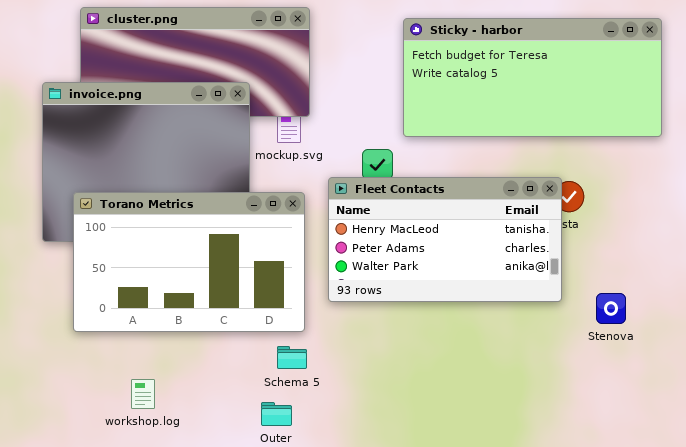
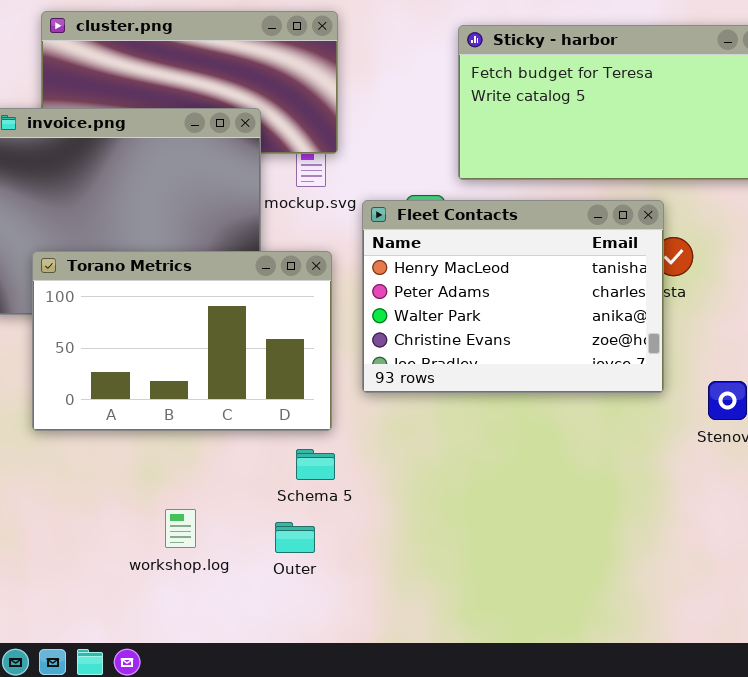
Fleet Contacts: [328,177,562,302] -> [362,200,664,393], resized
workshop.log: [131,379,155,409] -> [165,509,196,548], moved

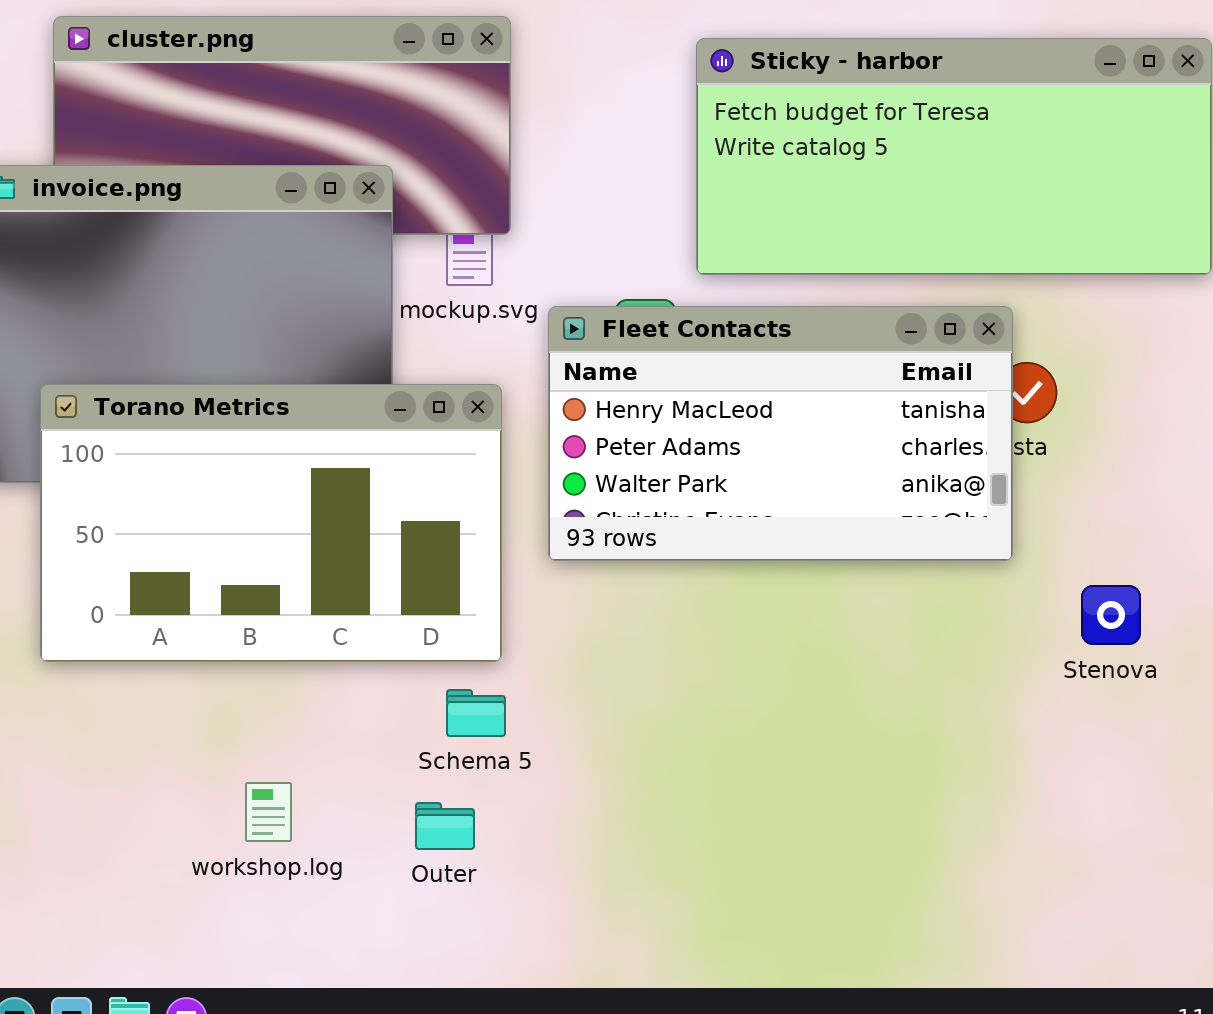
Fleet Contacts: [362,200,664,393] -> [548,306,1013,561], resized

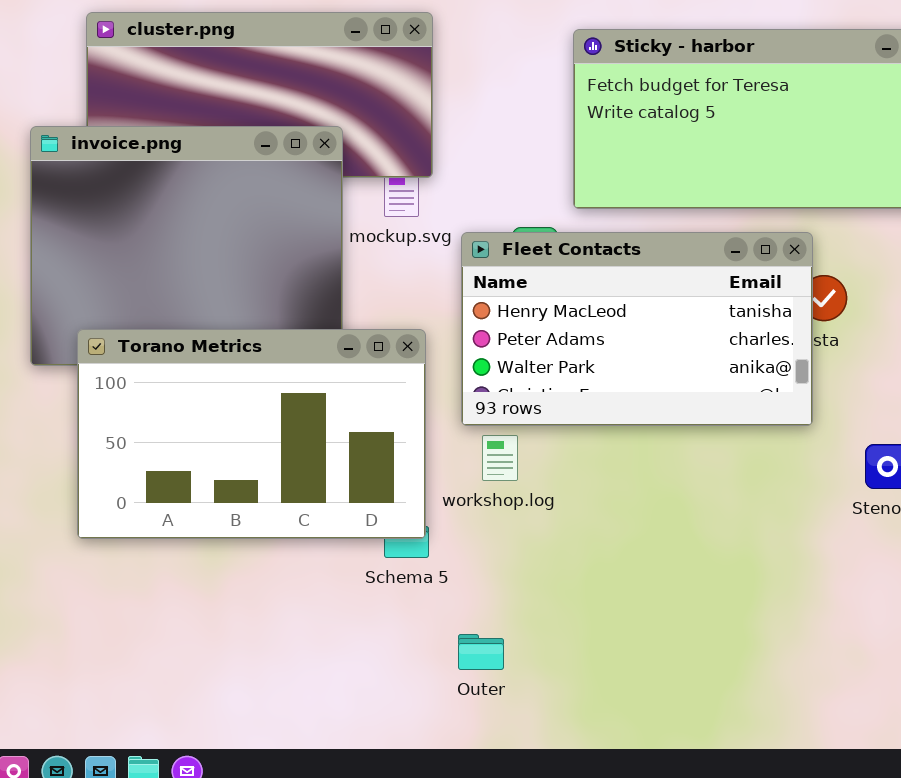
Torano Metrics: [40,384,502,662] -> [77,329,426,539], moved
workshop.log: [245,782,292,842] -> [482,435,518,481], moved
Outer: [415,802,475,850] -> [458,634,504,670], moved

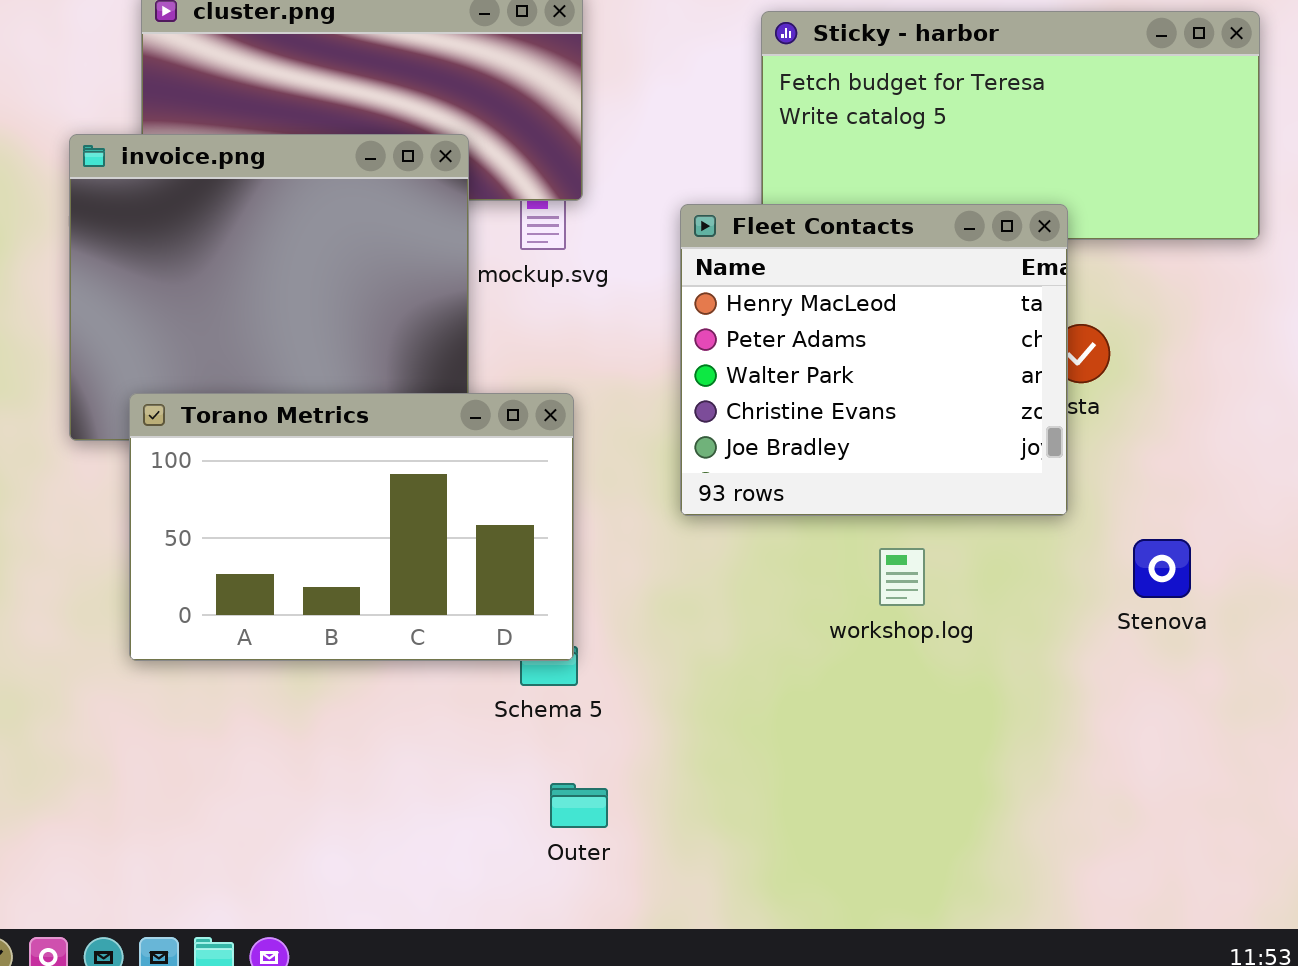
Fleet Contacts: [461,232,813,426] -> [680,204,1068,516], resized
workshop.log: [482,435,518,481] -> [879,548,925,606], moved
Outer: [458,634,504,670] -> [550,783,608,828], moved

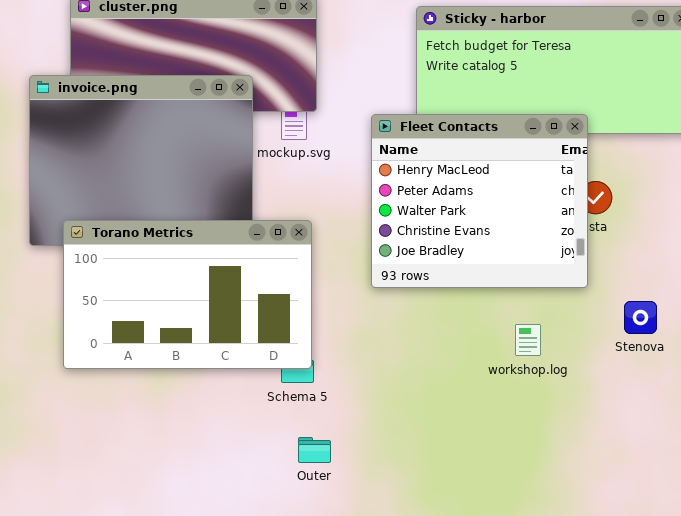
workshop.log: [879,548,925,606] -> [515,324,541,356], moved

